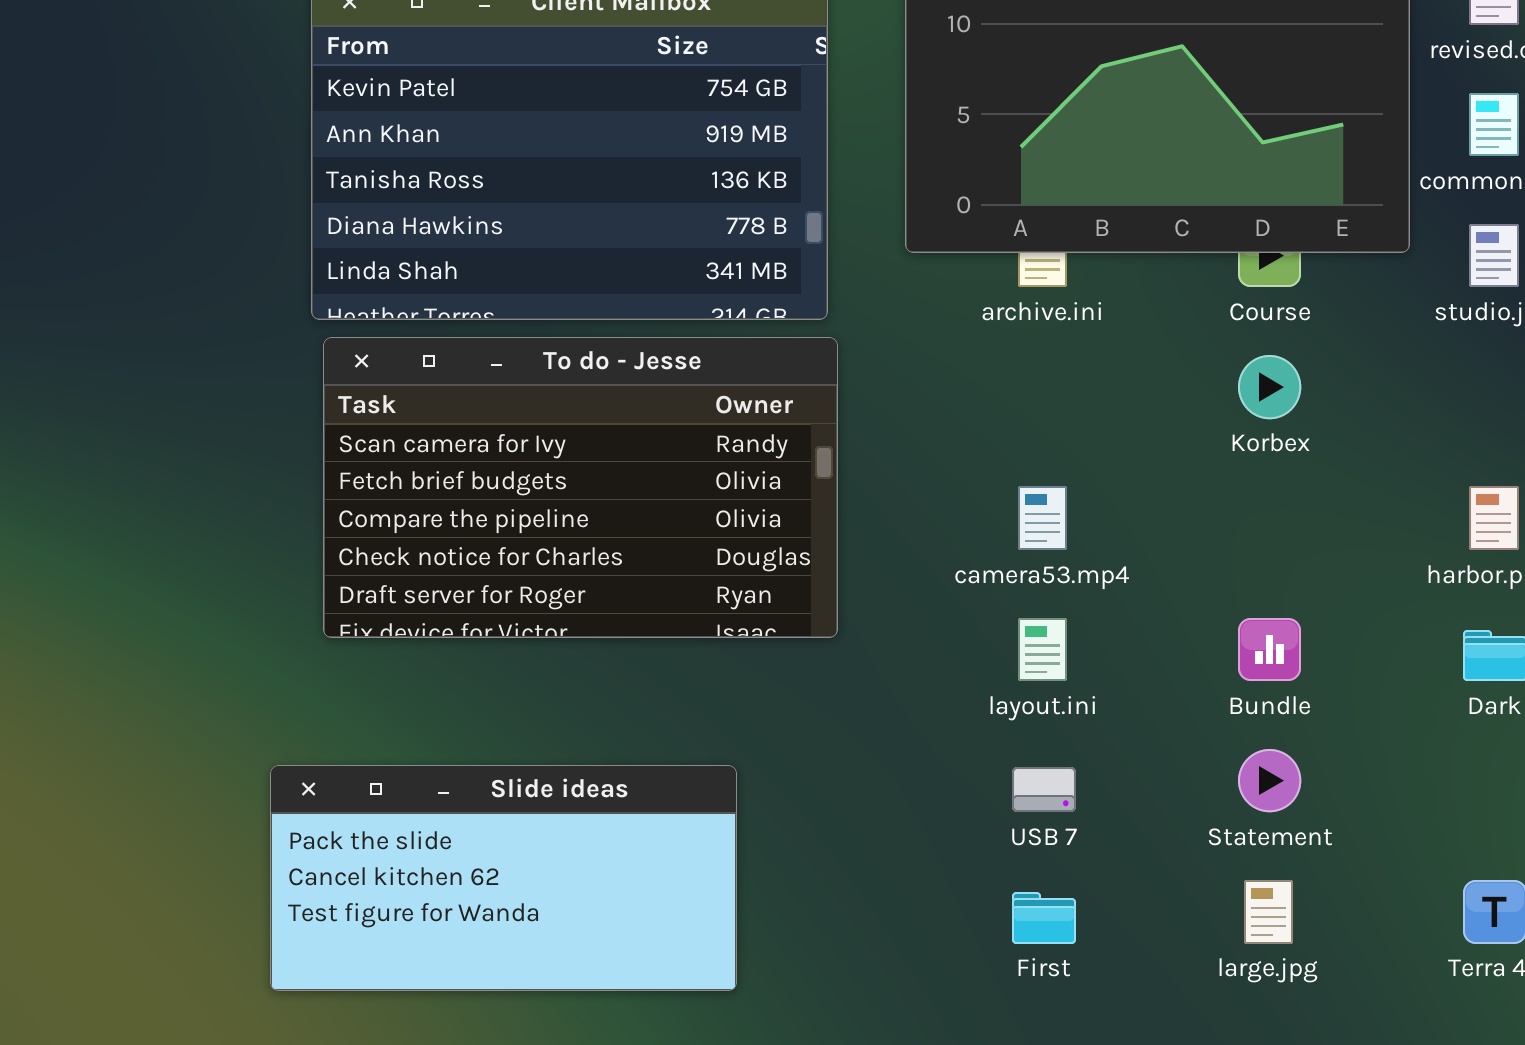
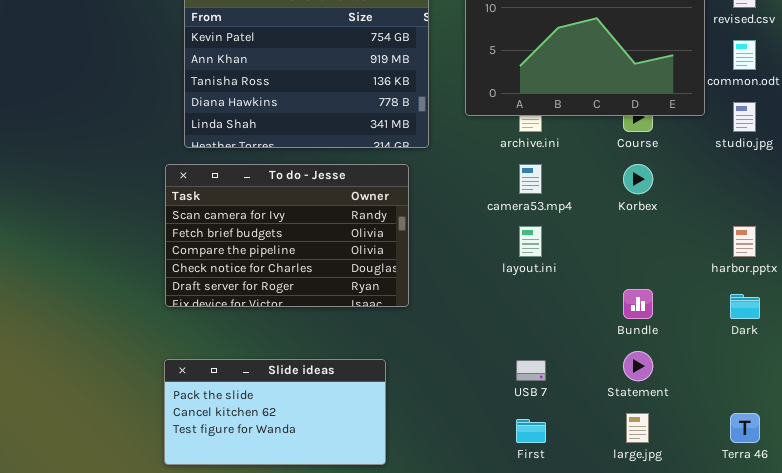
To do - Jesse: [323,337,838,638] -> [165,164,409,307], moved
camera53.mp4: [1018,486,1067,550] -> [519,164,542,194], moved
layout.ini: [1018,618,1067,681] -> [519,226,542,257], moved

